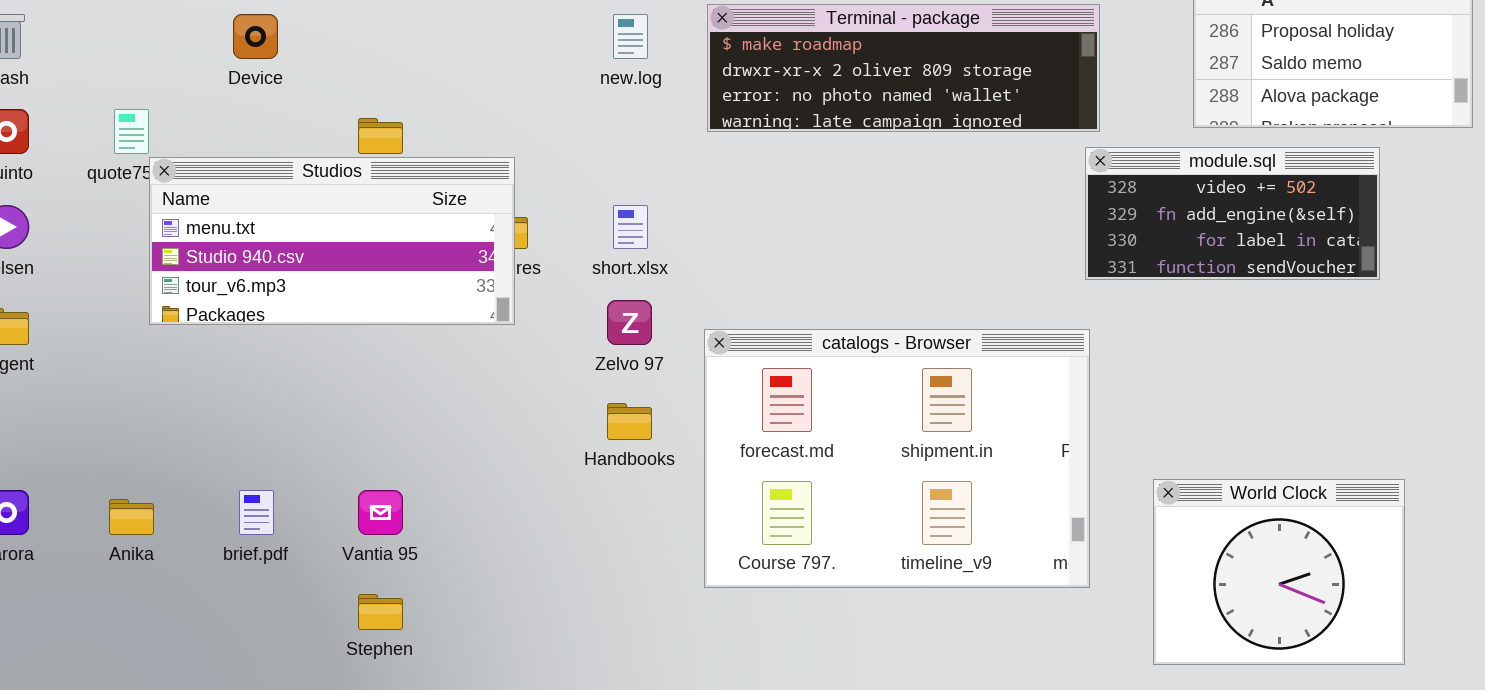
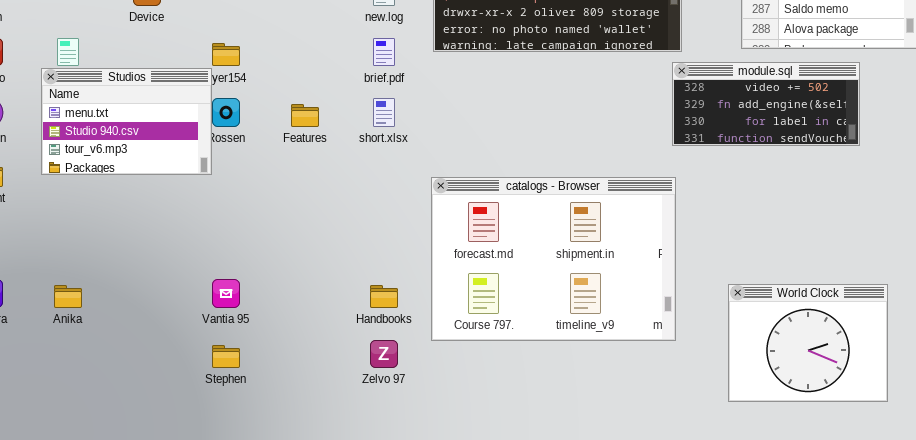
Studios: [149,157,515,325] -> [41,68,212,175], moved, resized
Zelvo 97: [607,300,652,345] -> [370,340,398,368], moved
Handbooks: [607,403,652,440] -> [370,285,398,308], moved
World Clock: [1153,479,1405,665] -> [728,284,888,402], moved
brief.pdf: [239,490,274,535] -> [373,38,395,66], moved

